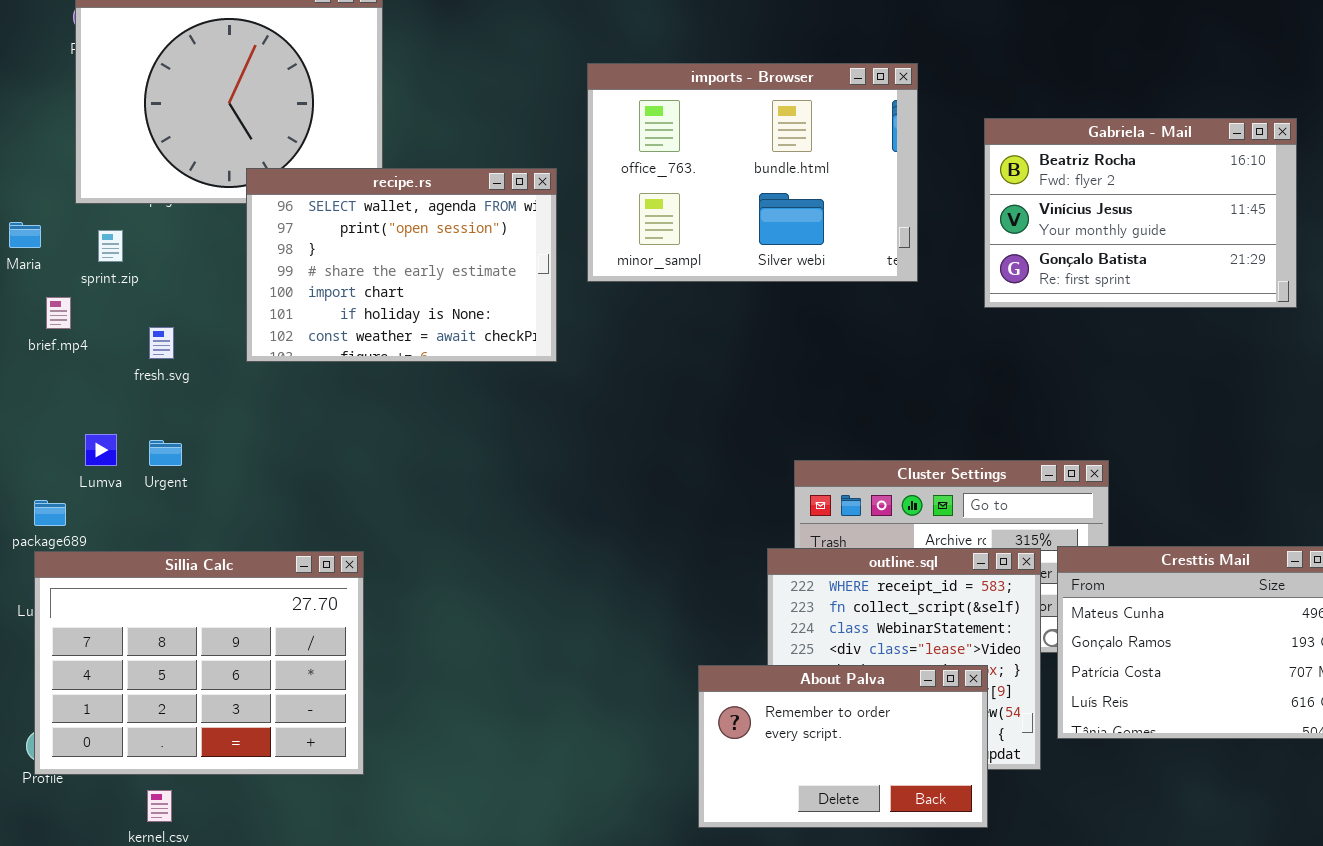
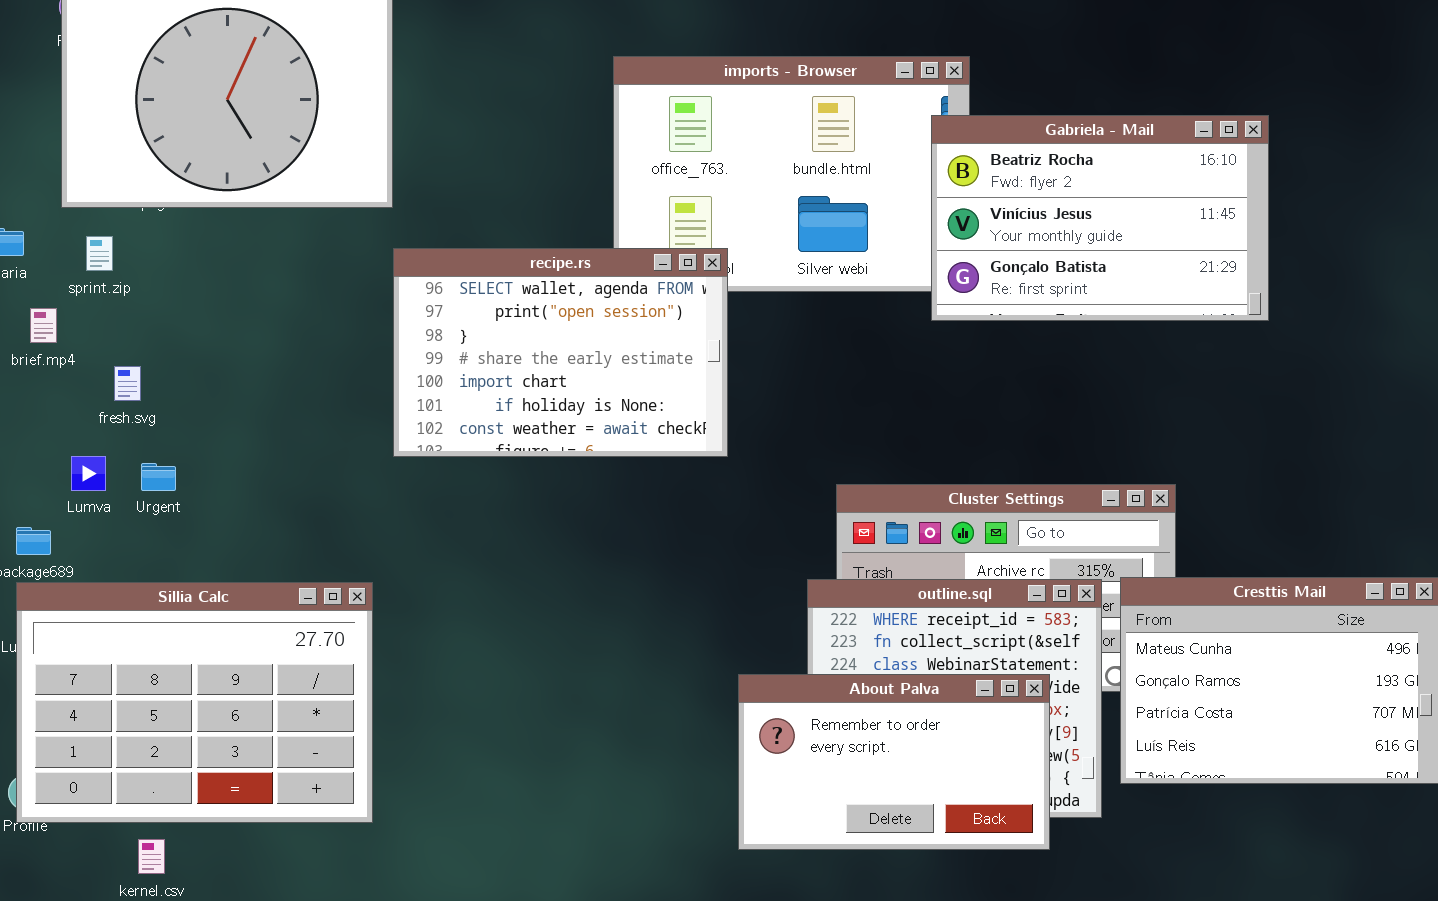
Gabriela - Mail: [984,118,1297,308] -> [931,115,1269,321], moved
recipe.rs: [246,168,557,362] -> [393,248,728,457], moved
fresh.svg: [149,327,174,359] -> [114,366,141,401], moved
About Palva: [698,665,988,828] -> [738,674,1050,850], moved

